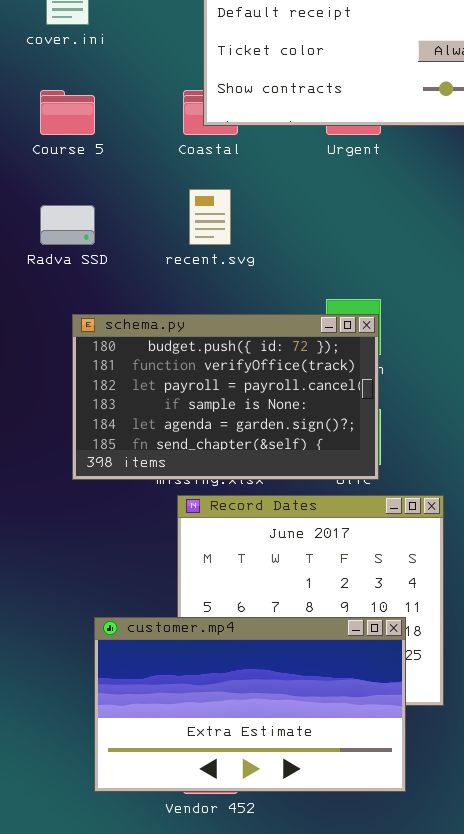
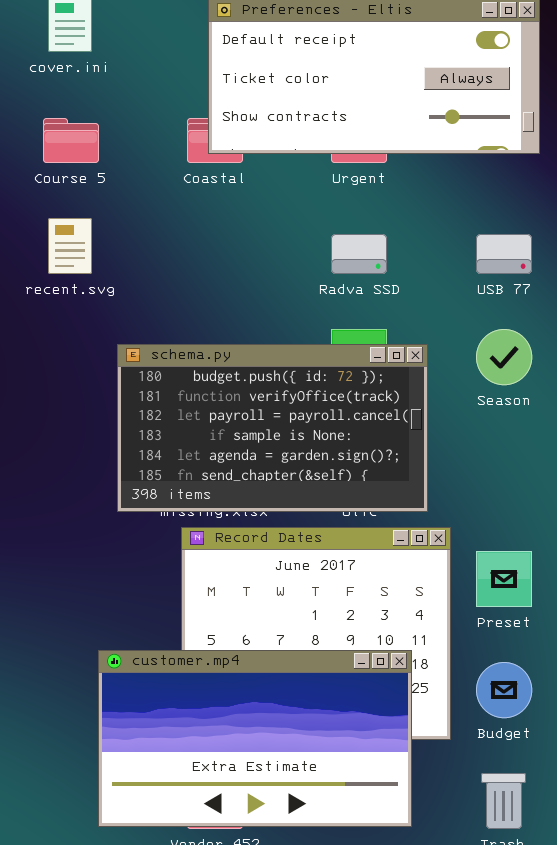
recent.svg: [189,189,231,245] -> [48,218,92,274], moved
Radva SSD: [40,205,95,245] -> [331,234,387,274], moved
schema.py: [72,314,379,480] -> [117,344,428,512], moved

